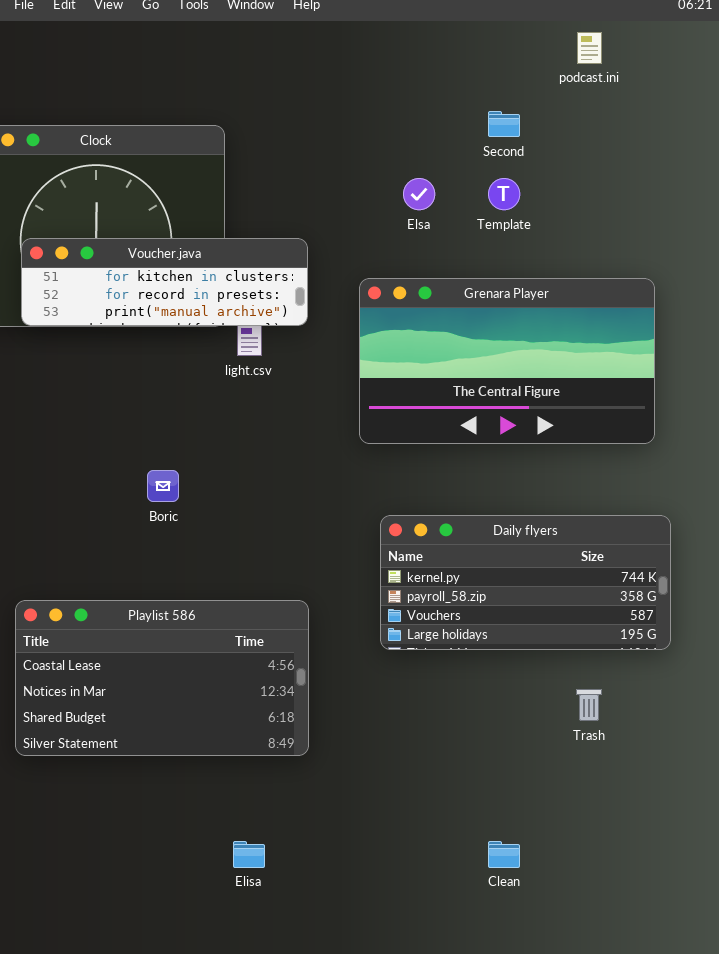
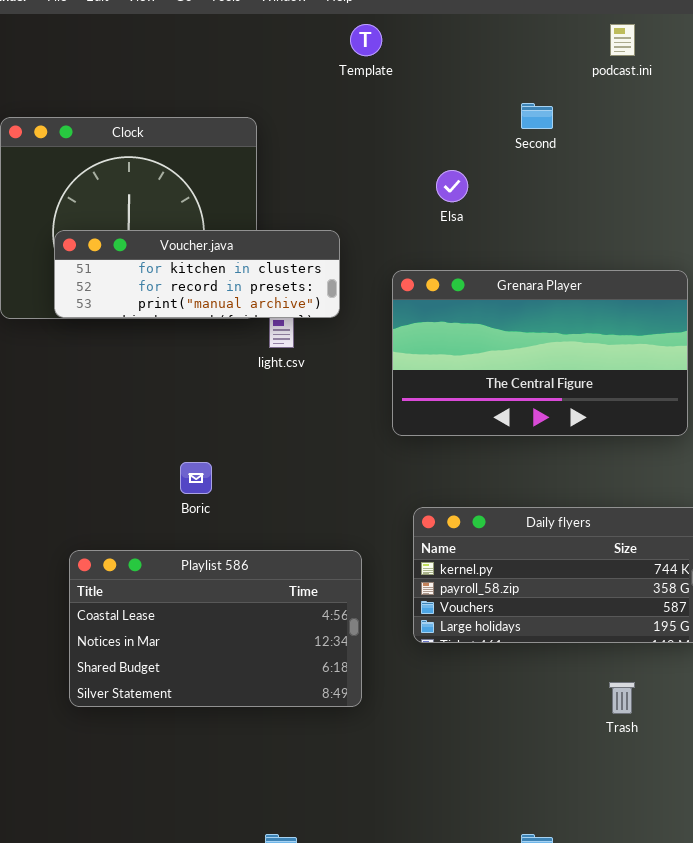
Template: [488,178,520,210] -> [350,24,382,56], moved
Playlist 586: [15,600,309,756] -> [69,550,362,707], moved

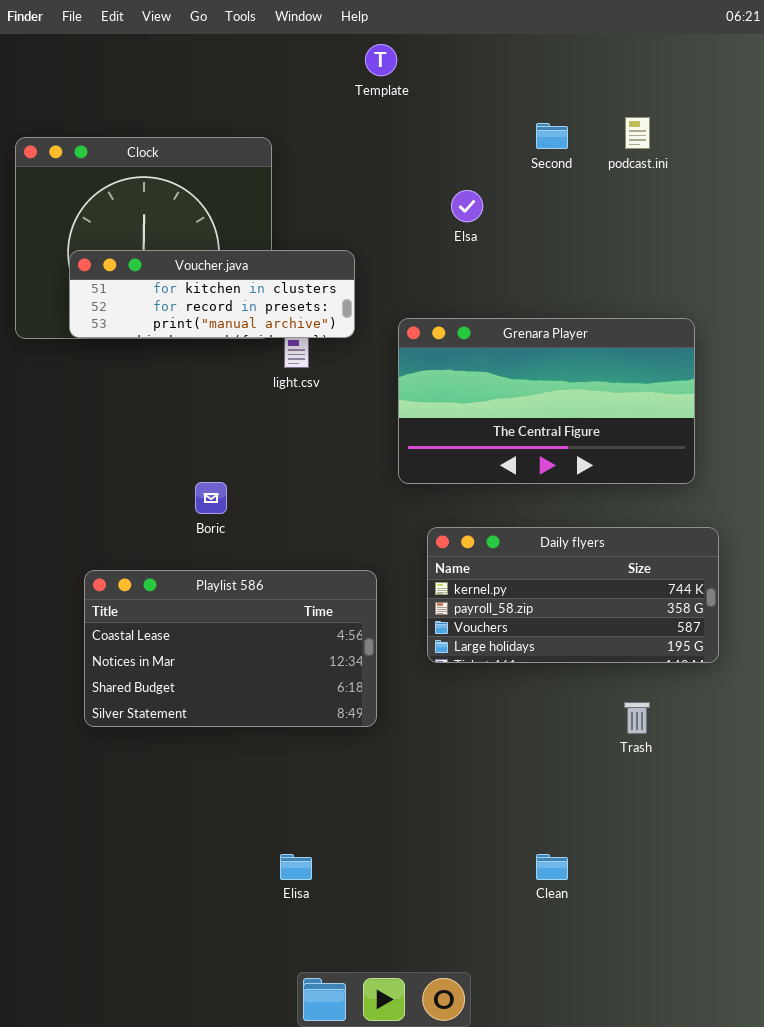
podcast.ini: [610,24,635,56] -> [625,117,650,149], moved
Grenara Player: [392,270,688,436] -> [398,318,695,484], moved

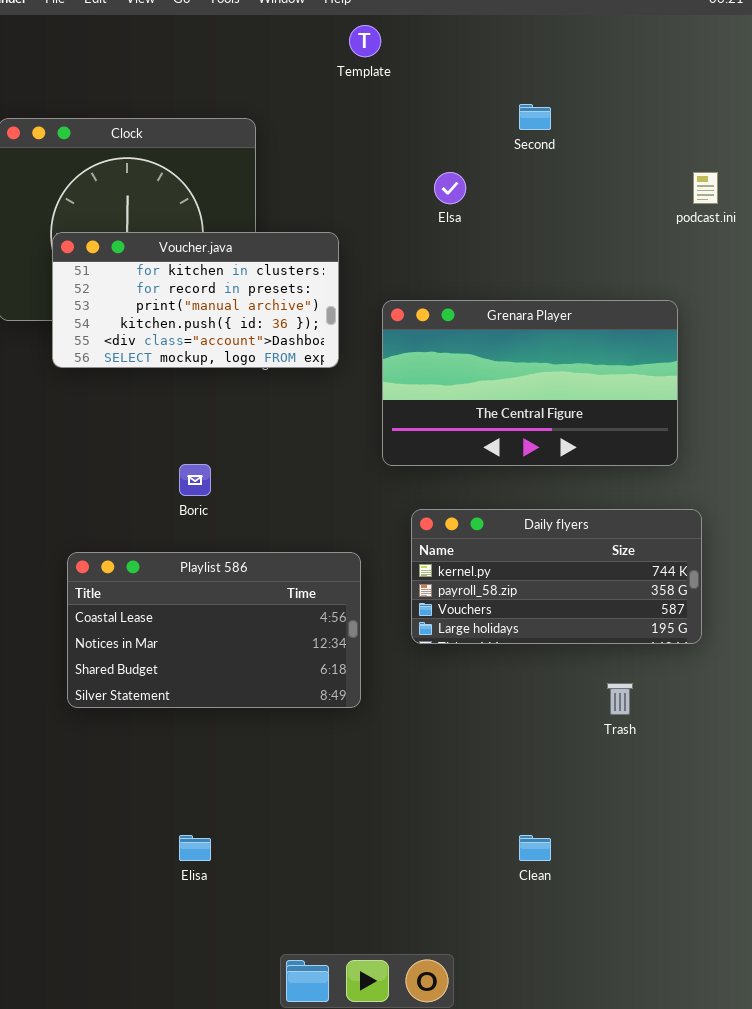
podcast.ini: [625,117,650,149] -> [693,172,718,204], moved
Voucher.java: [69,250,355,338] -> [52,232,339,368], resized
Elisa: [280,854,312,880] -> [179,835,211,861], moved

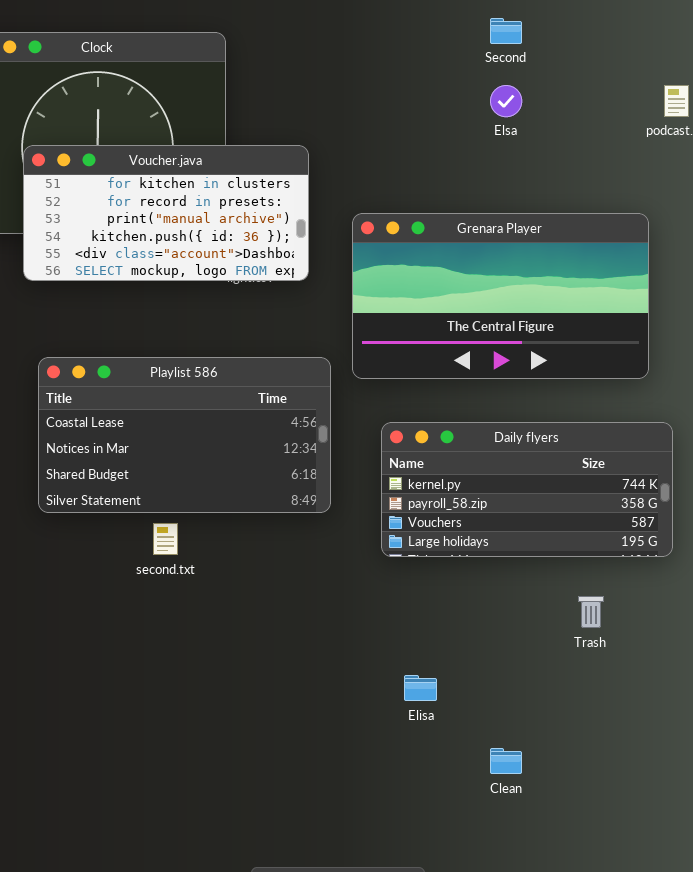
Elsa: [434,172,466,204] -> [490,85,522,117], moved
Playlist 586: [67,552,361,708] -> [38,357,331,513], moved
Elisa: [179,835,211,861] -> [404,675,437,701], moved

